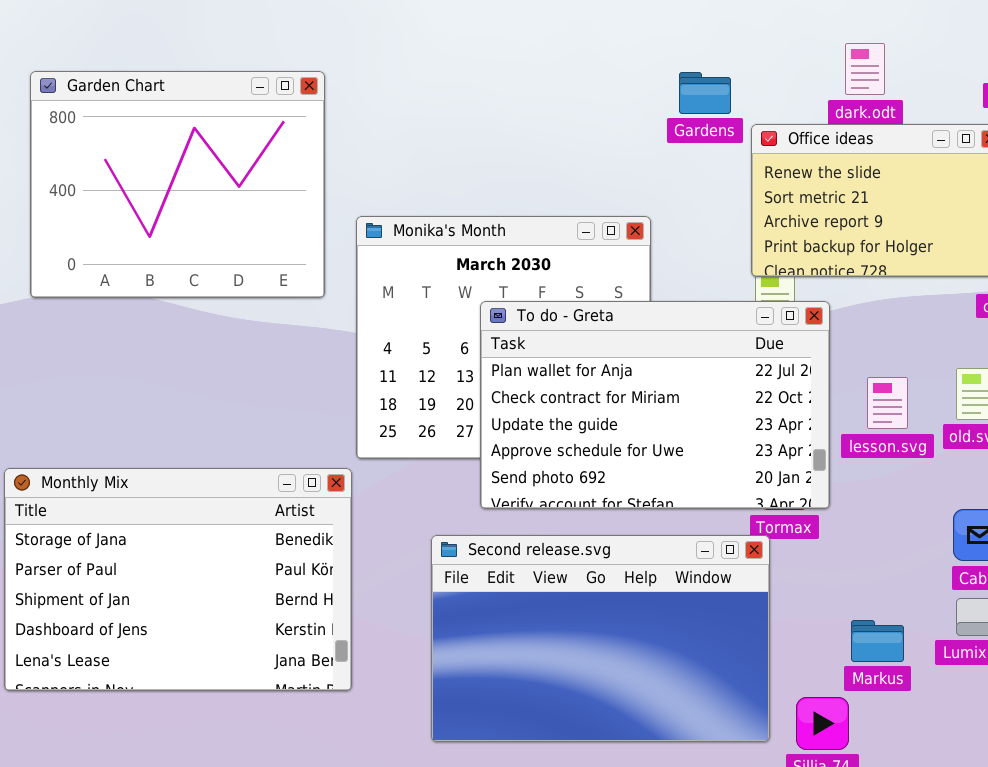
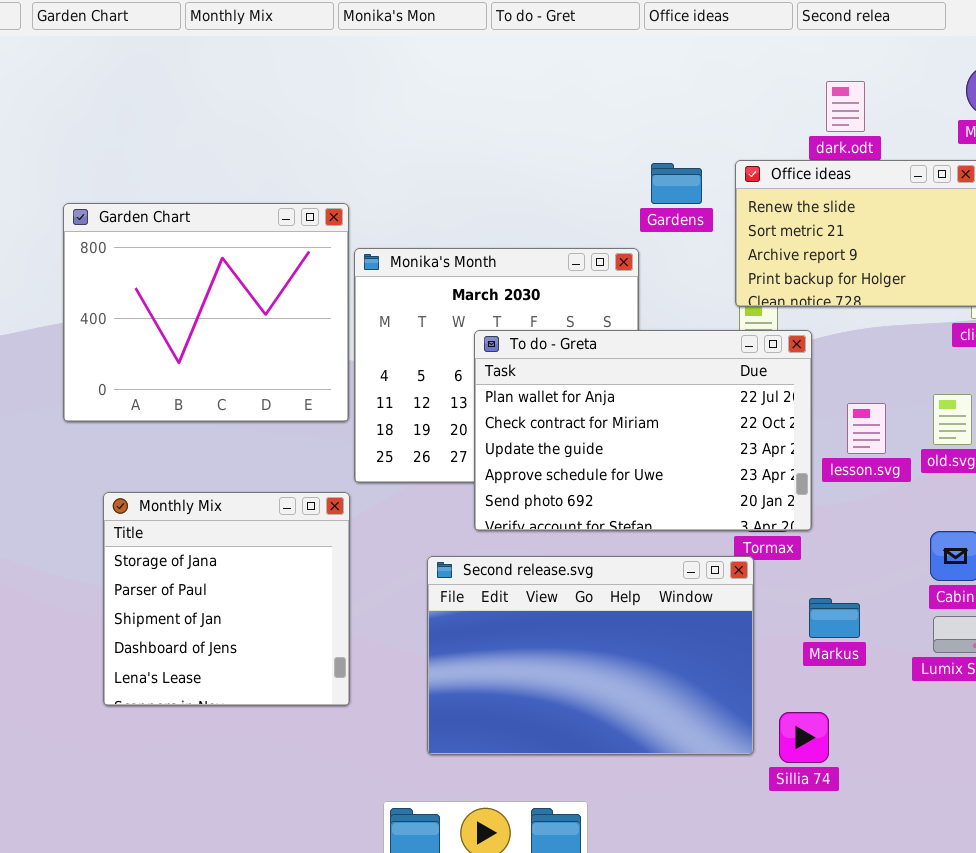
Garden Chart: [30,71,325,298] -> [63,203,349,422], moved
Gardens: [679,72,731,114] -> [651,163,702,204], moved
Monthly Mix: [4,468,352,691] -> [103,492,350,706], resized
Markus: [851,620,904,662] -> [809,598,860,638], moved

